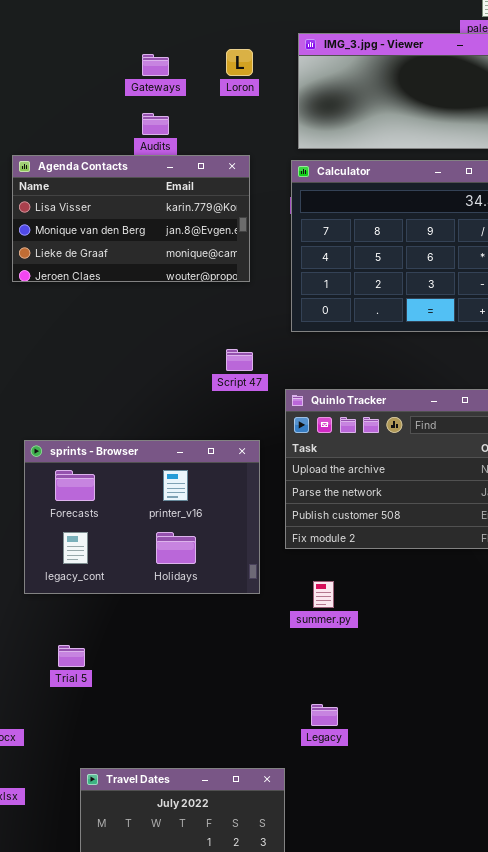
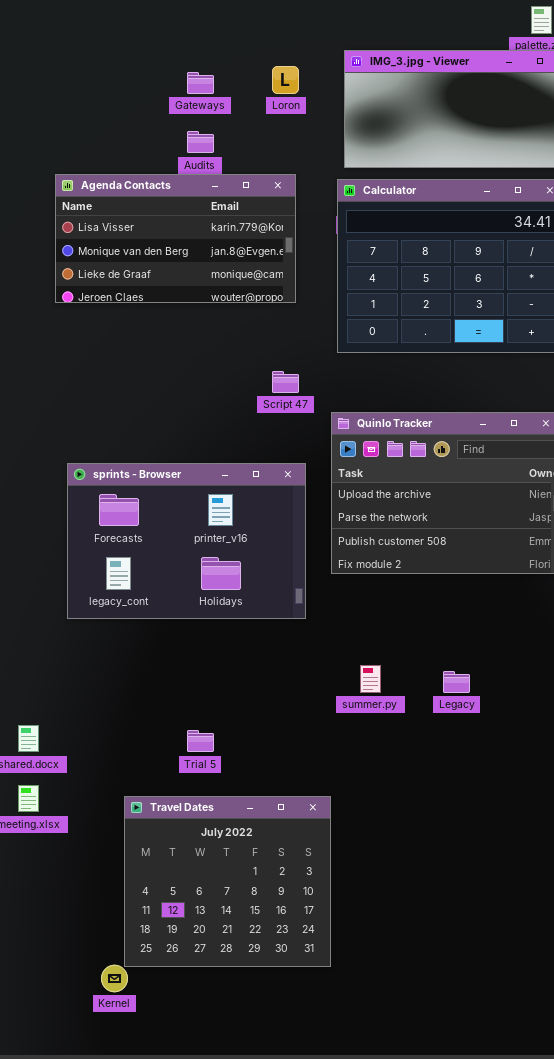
summer.py: [313,581,334,608] -> [360,665,381,693], moved
Trial 5: [58,645,85,667] -> [187,730,214,752], moved
Legacy: [311,704,338,726] -> [443,671,470,693], moved

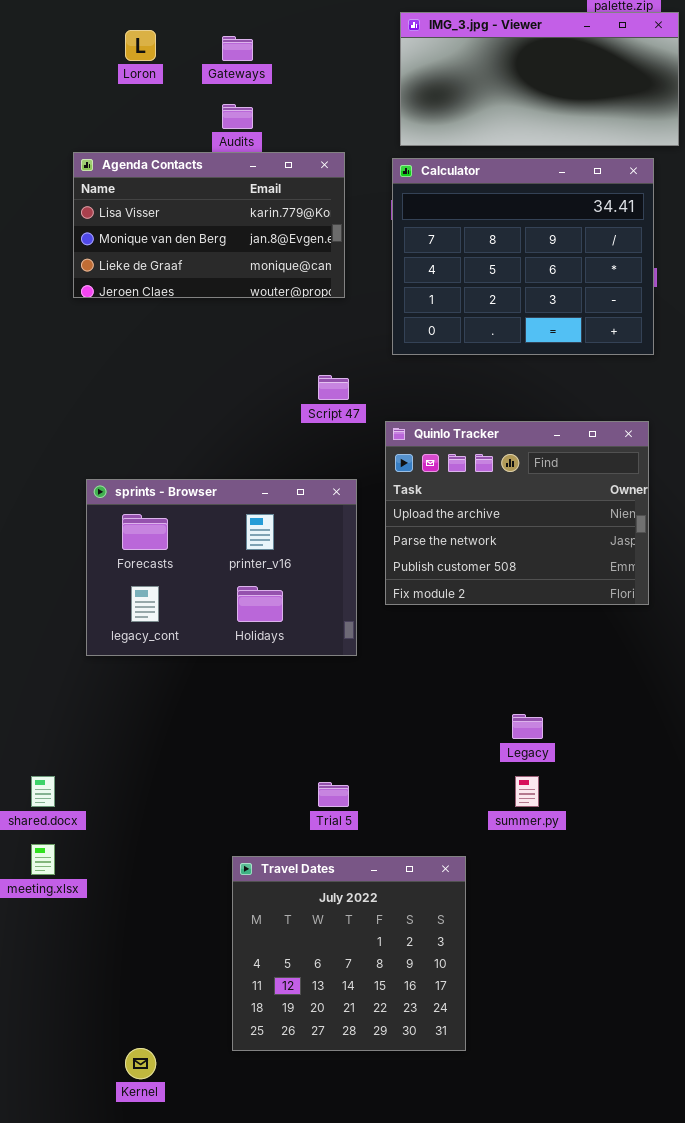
Loron: [272,66,299,94] -> [125,30,156,61], moved
summer.py: [360,665,381,693] -> [515,776,539,807], moved
Trial 5: [187,730,214,752] -> [318,782,349,807], moved
Travel Dates: [124,796,331,967] -> [232,856,466,1051], moved

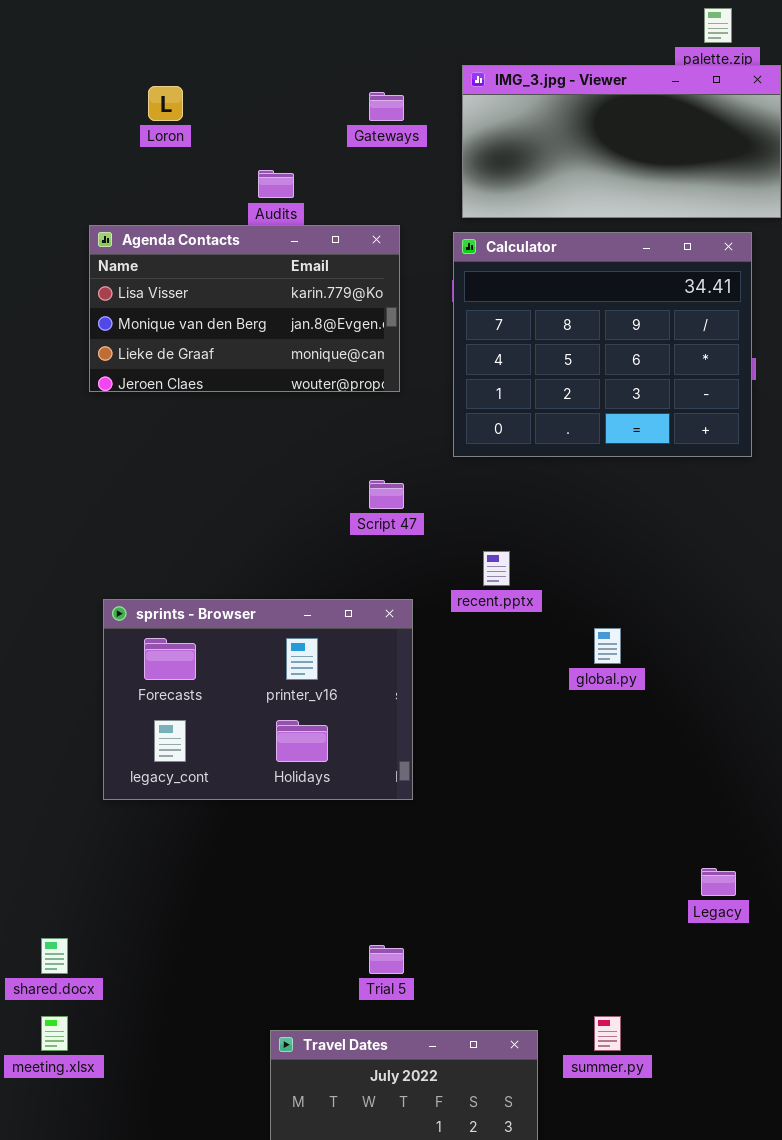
Gateways: [222,36,253,61] -> [369,92,404,121], moved
Quinlo Tracker: [385,421,649,605] -> none, closed
Legacy: [512,714,543,739] -> [701,868,736,896], moved
summer.py: [515,776,539,807] -> [594,1016,621,1051], moved

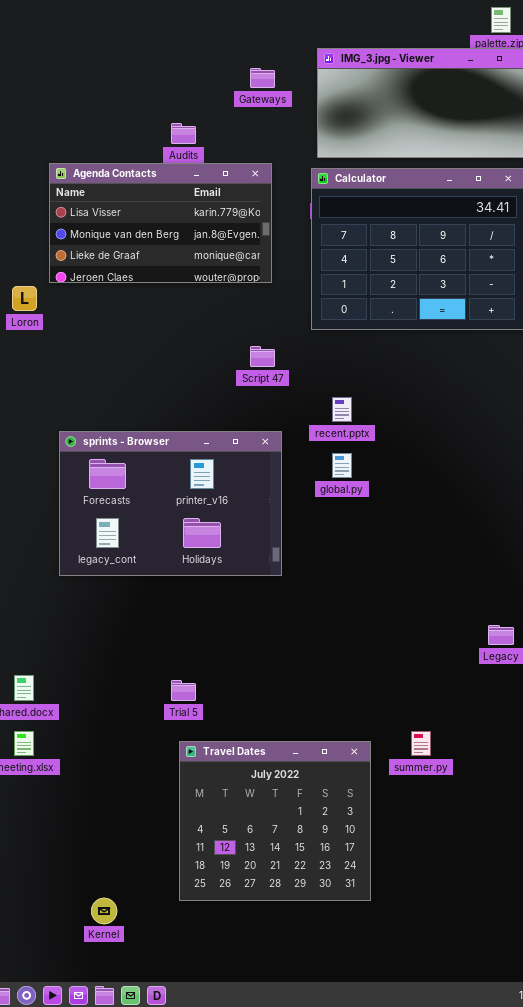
Loron: [148,86,183,121] -> [12,286,37,311], moved
global.py: [594,628,621,664] -> [332,453,352,478], moved
Trial 5: [369,945,404,974] -> [171,680,196,701], moved

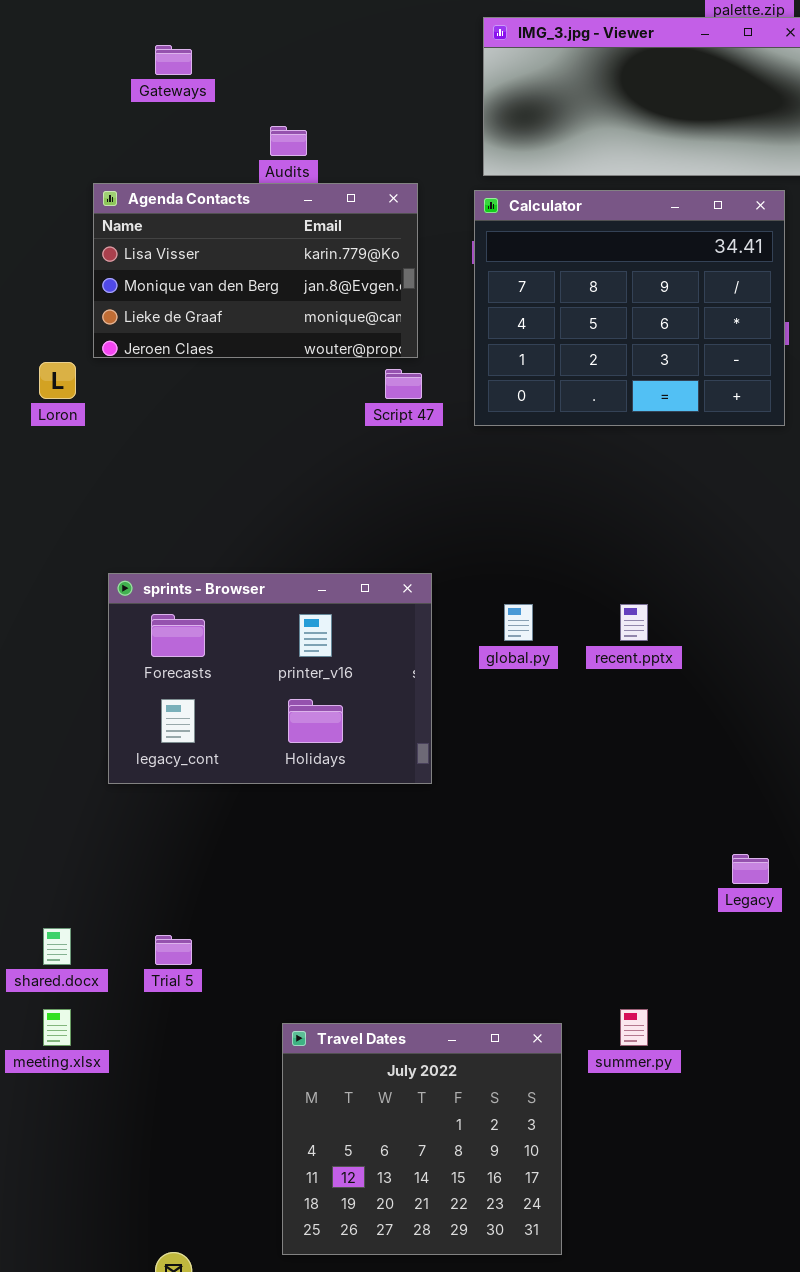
Gateways: [250,68,275,88] -> [155,45,192,75], moved
Script 47: [250,346,275,367] -> [385,369,422,399], moved
recent.pptx: [332,397,352,422] -> [620,604,648,641], moved
Trial 5: [171,680,196,701] -> [155,935,192,965], moved

